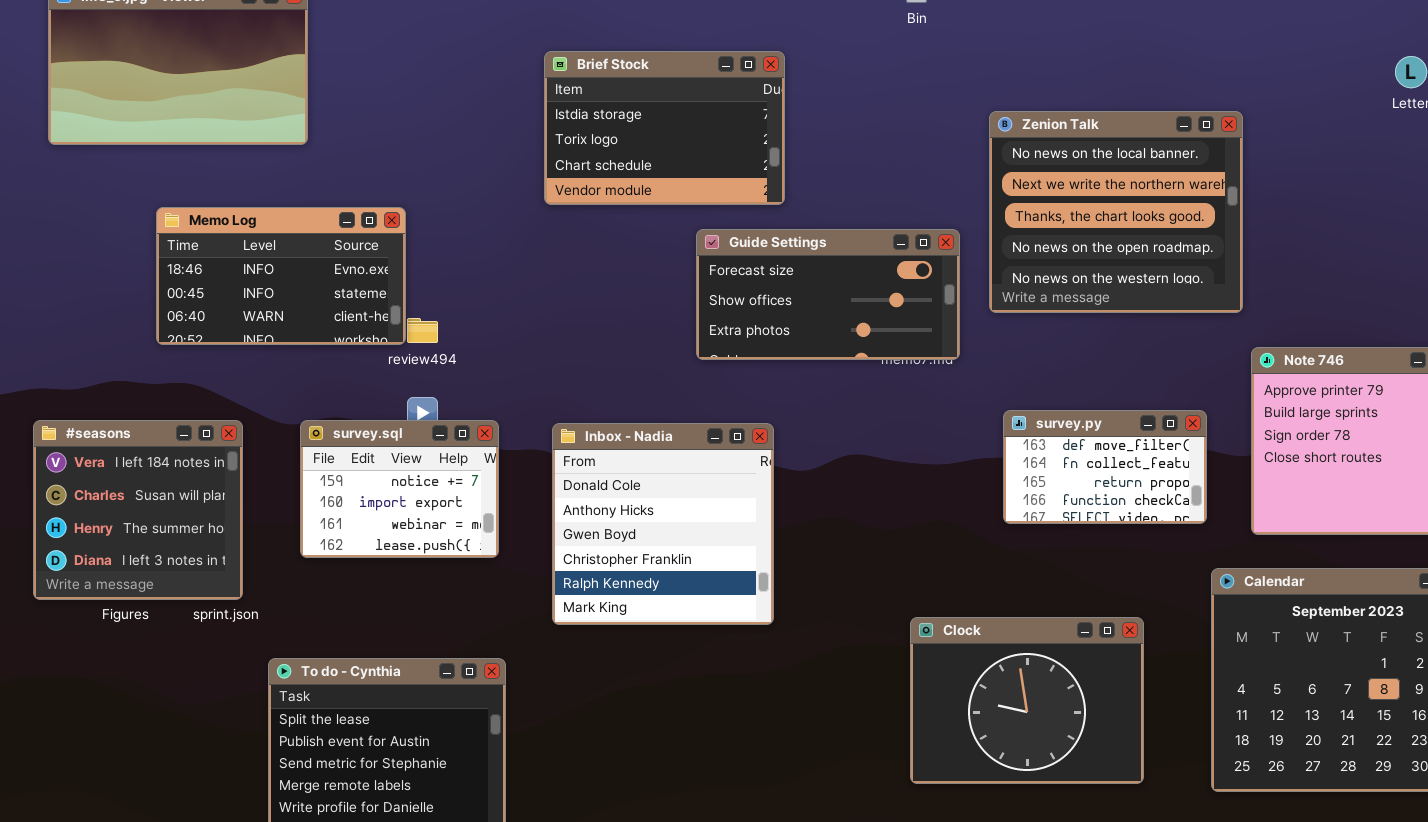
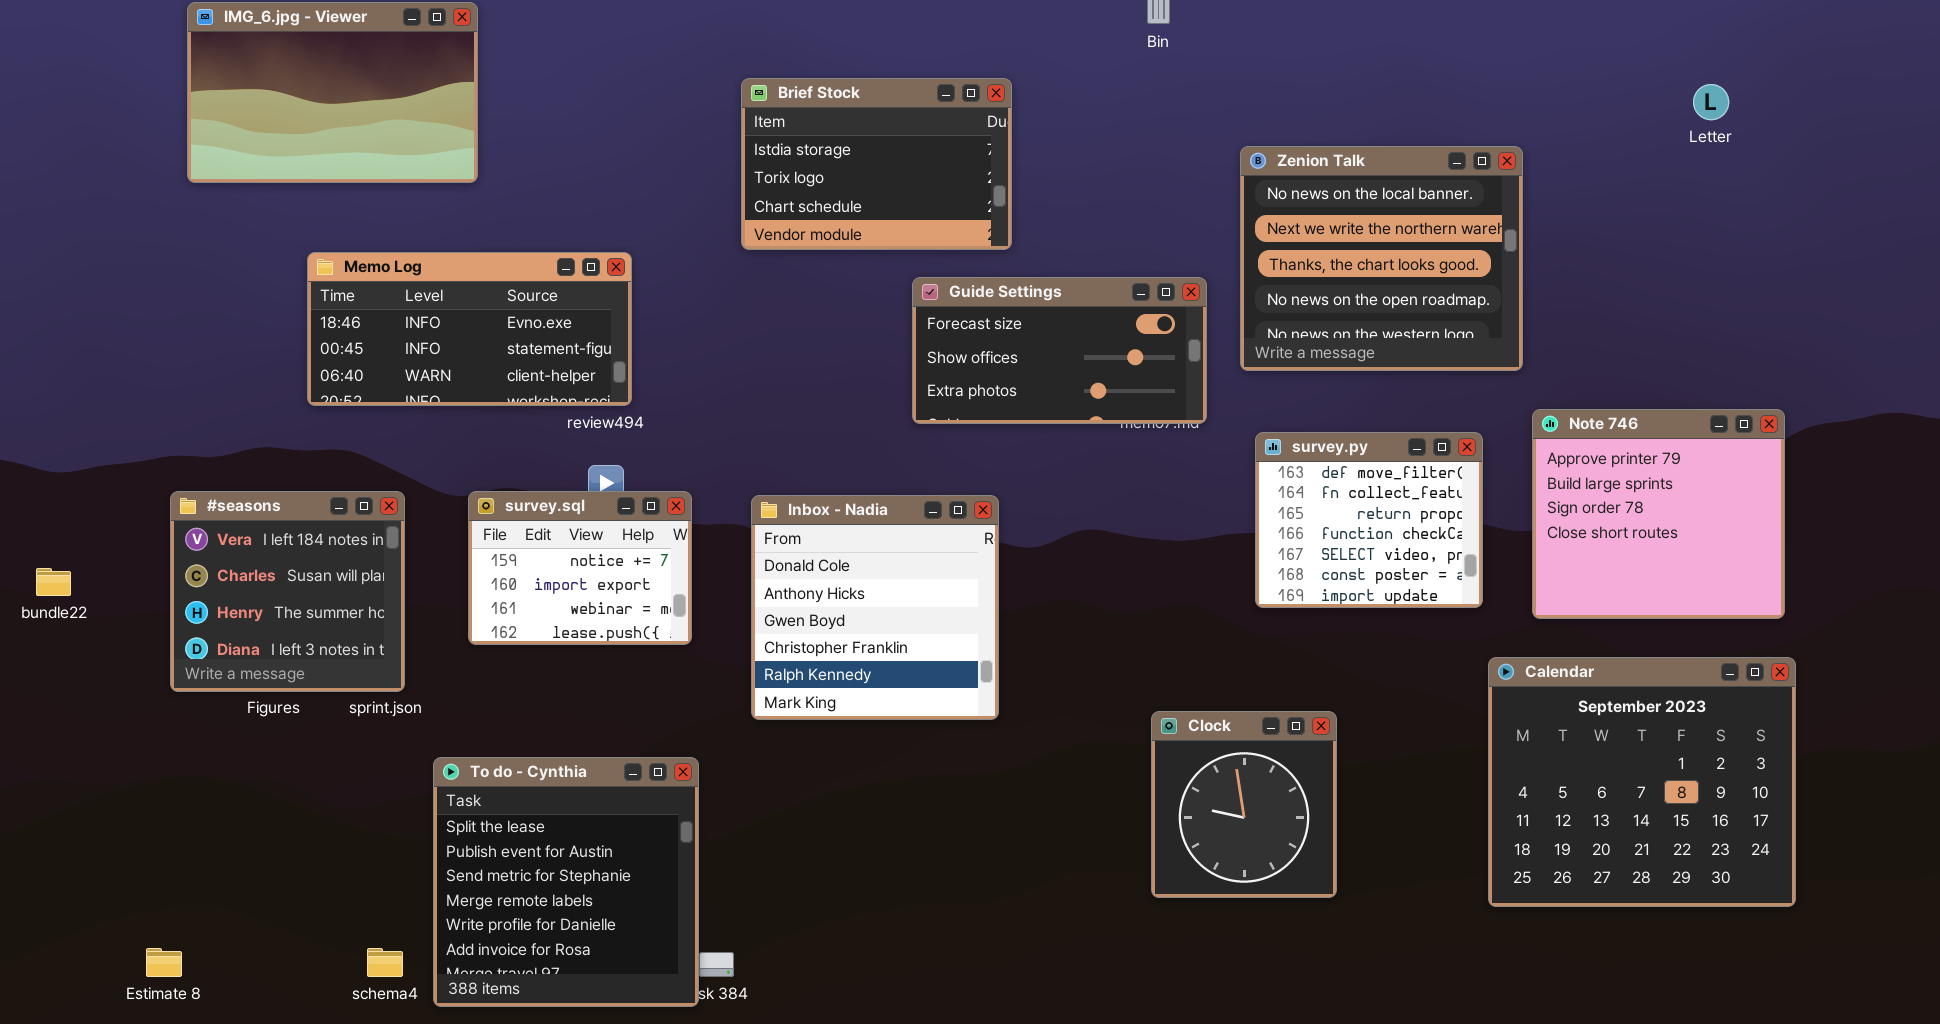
Memo Log: [156,207,406,345] -> [307,252,632,406], resized
survey.py: [1003,410,1207,524] -> [1255,432,1483,608], resized
Clock: [910,617,1144,784] -> [1151,711,1337,898], resized

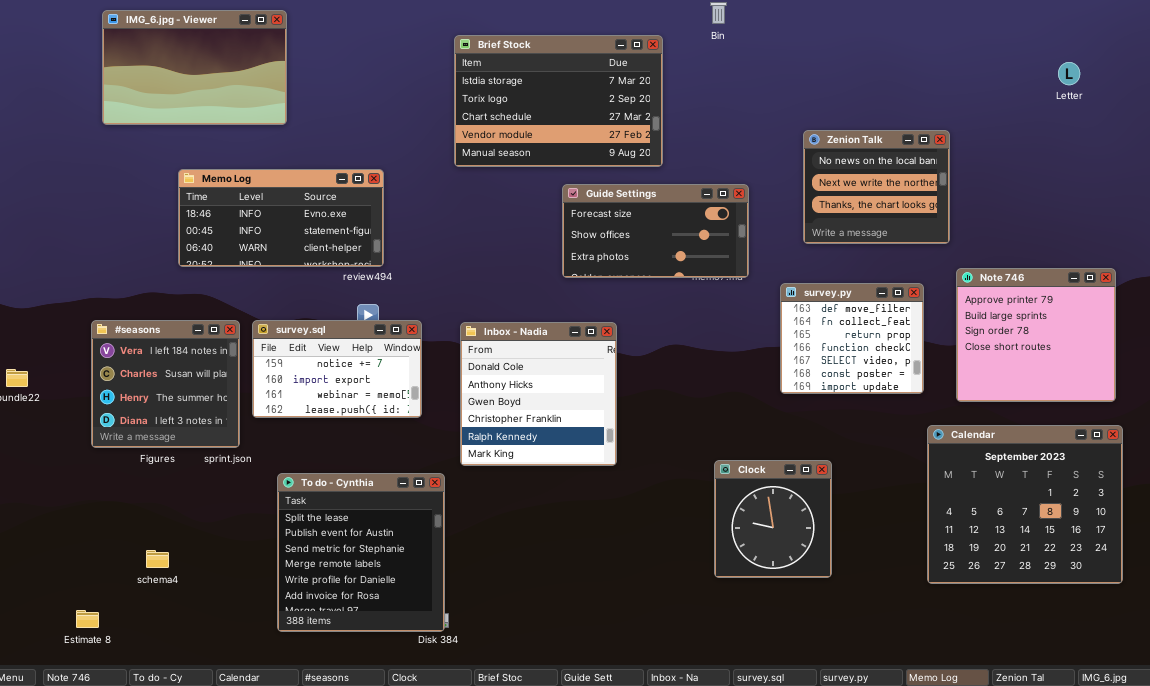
Brief Stock: [741,78,1012,250] -> [454,35,663,167], resized
Zenion Talk: [1240,146,1523,371] -> [803,130,950,244], resized
survey.sql: [468,491,692,645] -> [252,320,422,418], resized
To do - Cynthia: [433,757,699,1007] -> [277,473,445,632], moved
schema4: [367,948,403,977] -> [146,550,169,568], moved

